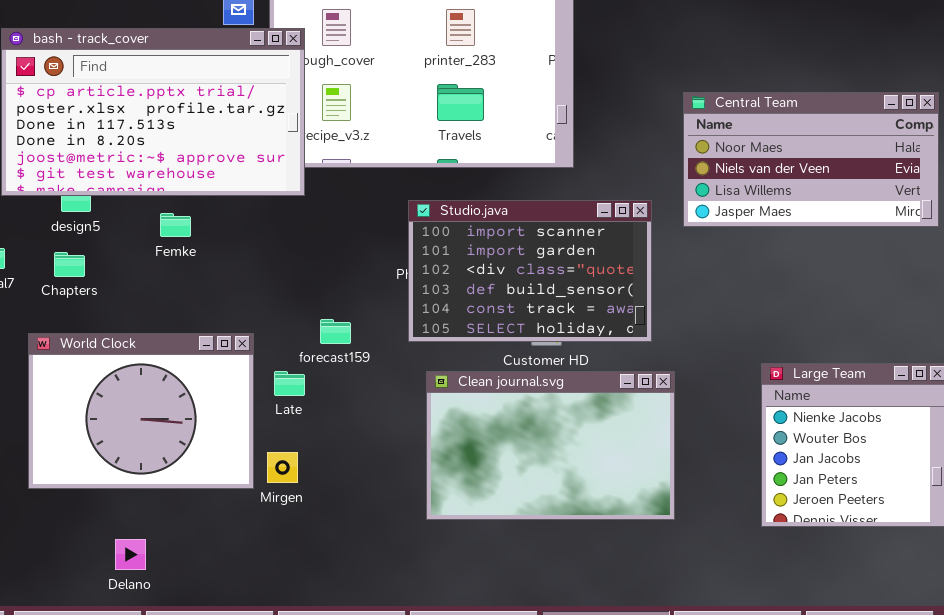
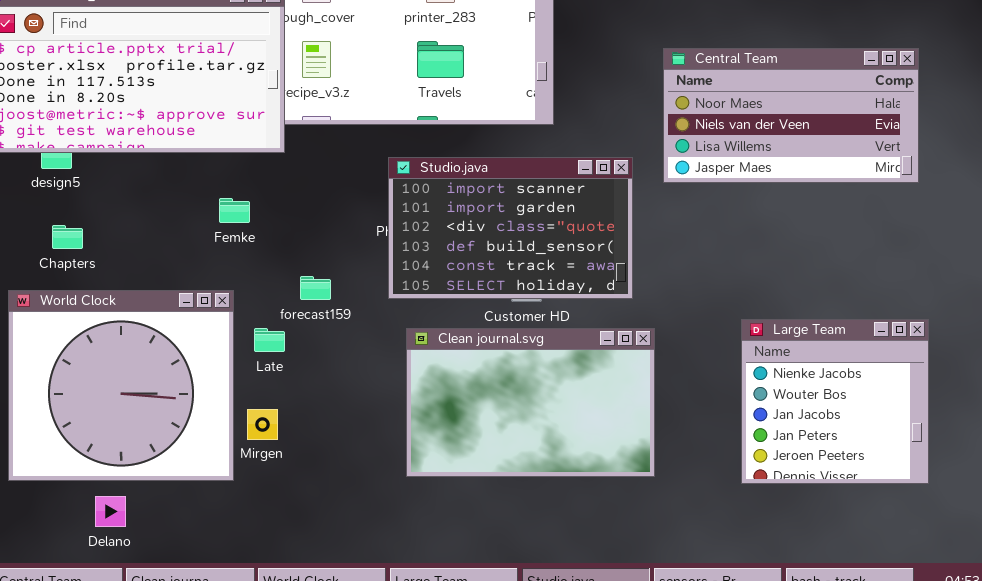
Femke: [160,213,191,237] -> [219,198,250,223], moved
Chapters: [54,252,85,277] -> [52,225,83,249], moved
World Clock: [28,333,254,489] -> [8,290,234,481], resized

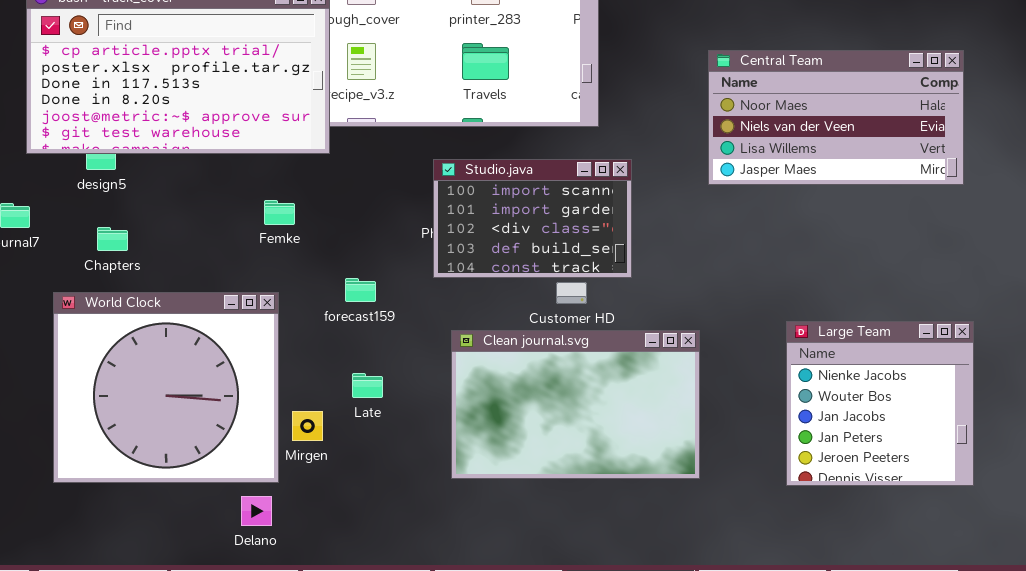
Studio.java: [388,157,633,299] -> [433,159,632,278], resized
Late: [254,328,285,352] -> [352,373,383,398], moved
Delano: [95,496,126,527] -> [241,496,272,526], moved

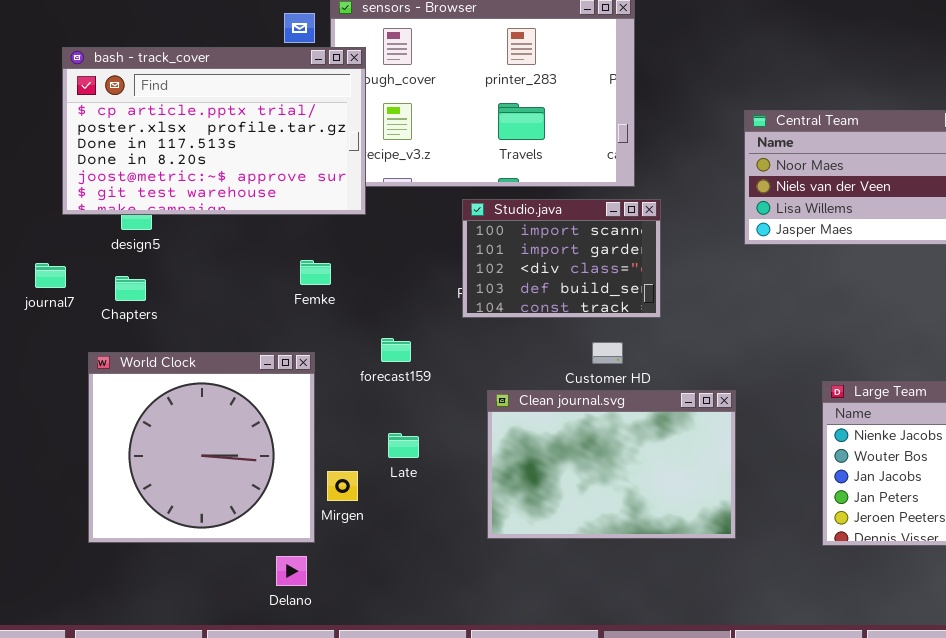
Studio.java: [433,159,632,278] -> [462,199,661,318], moved
Chapters: [97,227,128,251] -> [115,276,146,301], moved

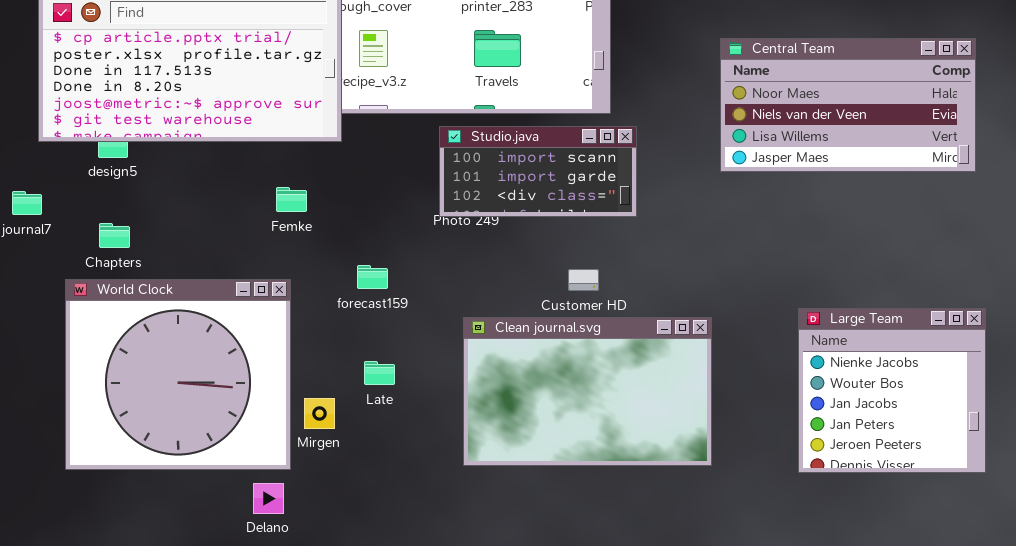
Studio.java: [462,199,661,318] -> [439,126,637,217], resized
Chapters: [115,276,146,301] -> [99,223,130,248], moved

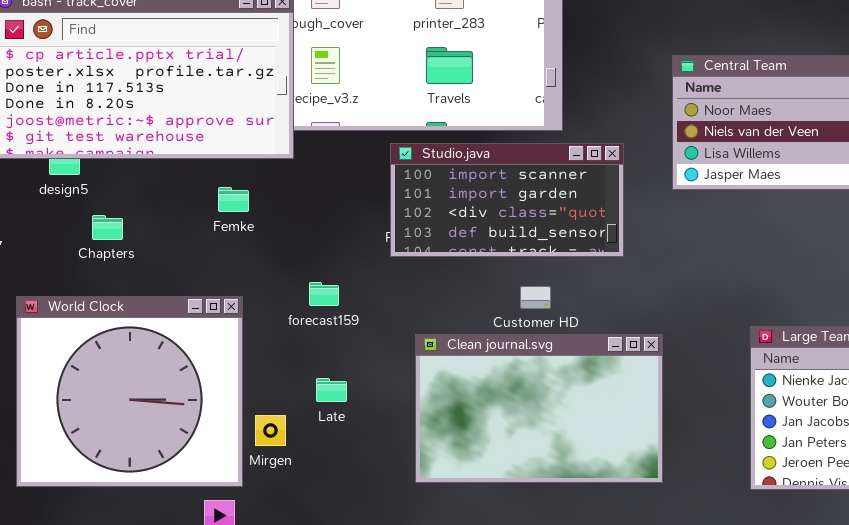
Studio.java: [439,126,637,217] -> [390,143,624,257], resized
Femke: [276,187,307,212] -> [218,187,249,212], moved
Chapters: [99,223,130,248] -> [92,215,123,240], moved

